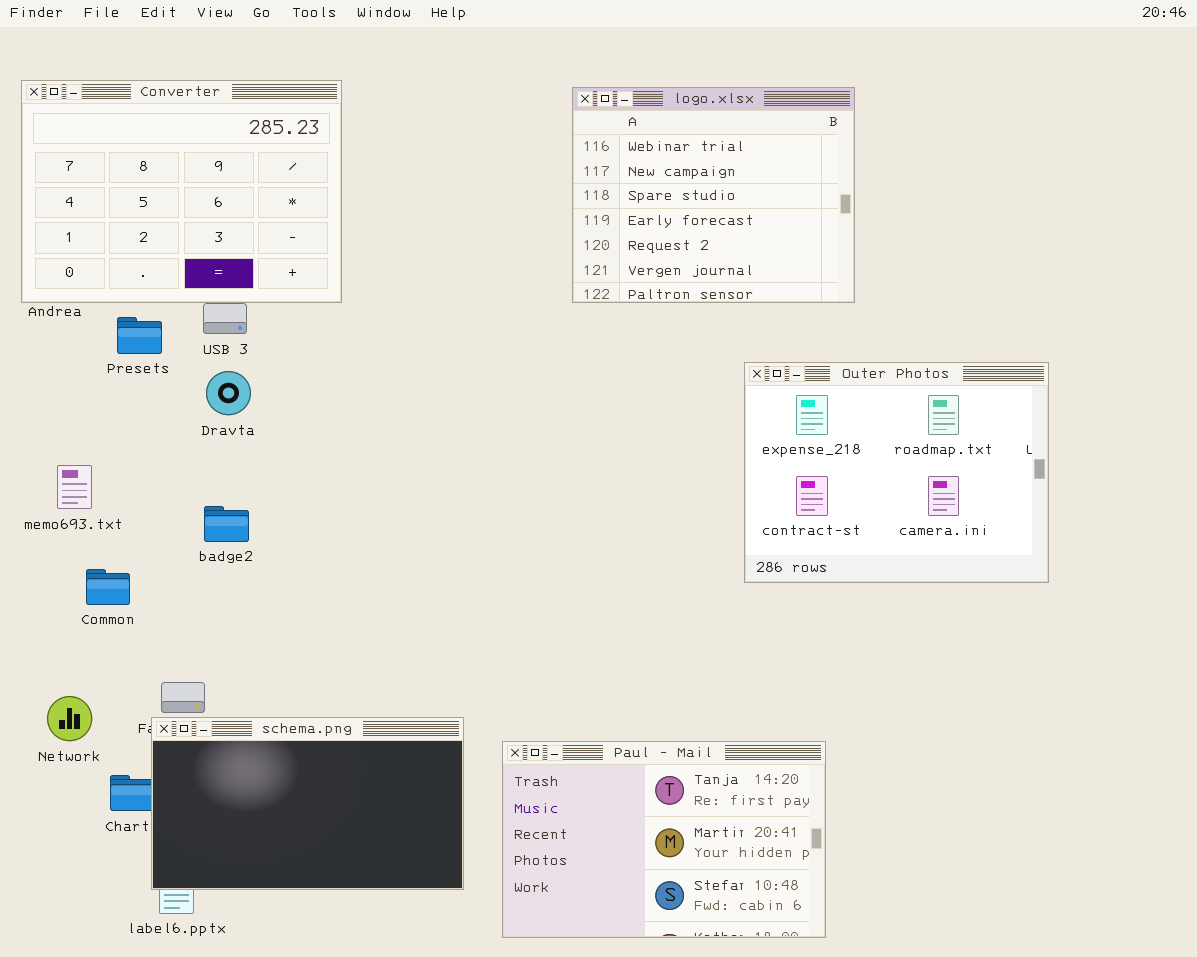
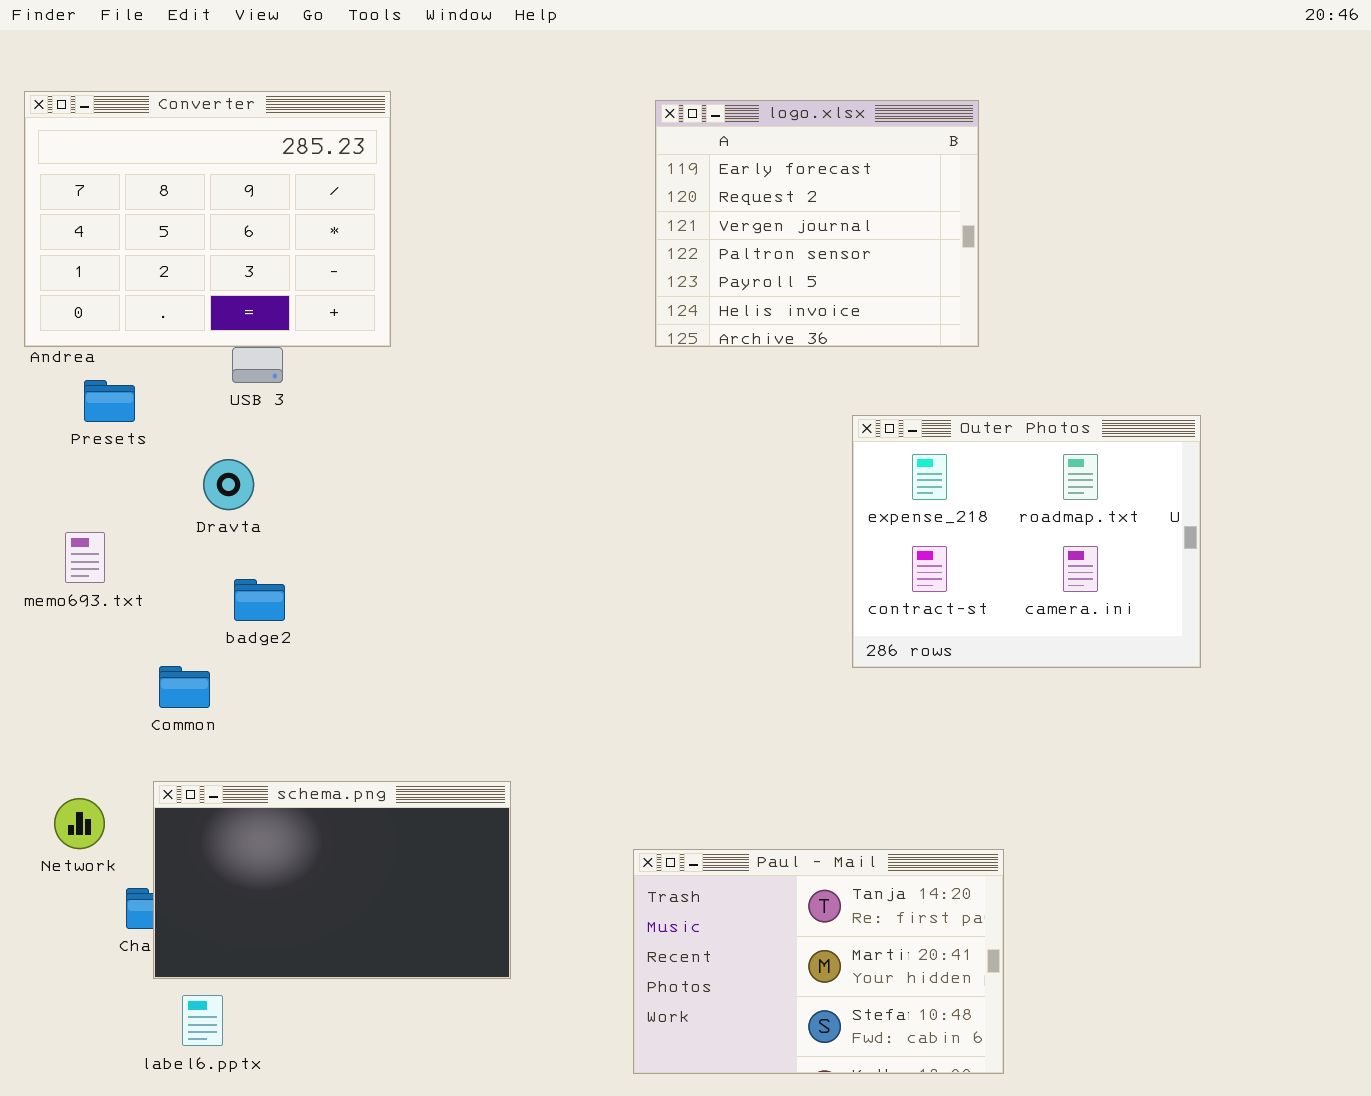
logo.xlsx: [572,87,855,303] -> [655,100,979,347], scrolled down 3 rows
Presets: [117,317,162,354] -> [84,380,135,422], moved
Dravta: [206,371,251,415] -> [203,459,254,510], moved
Common: [86,569,130,605] -> [159,666,210,708], moved
schema.png: [151,717,464,890] -> [153,781,511,979], moved
Paul - Mail: [502,741,826,938] -> [633,849,1004,1074], moved

